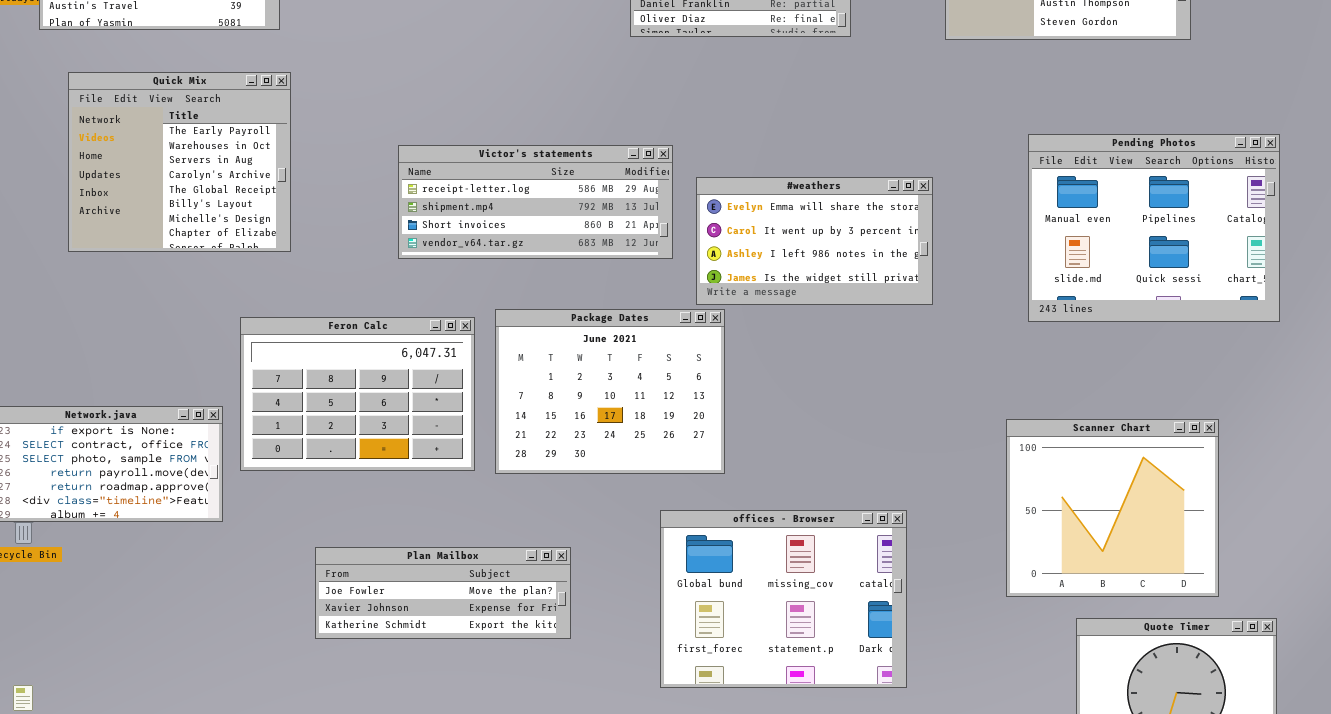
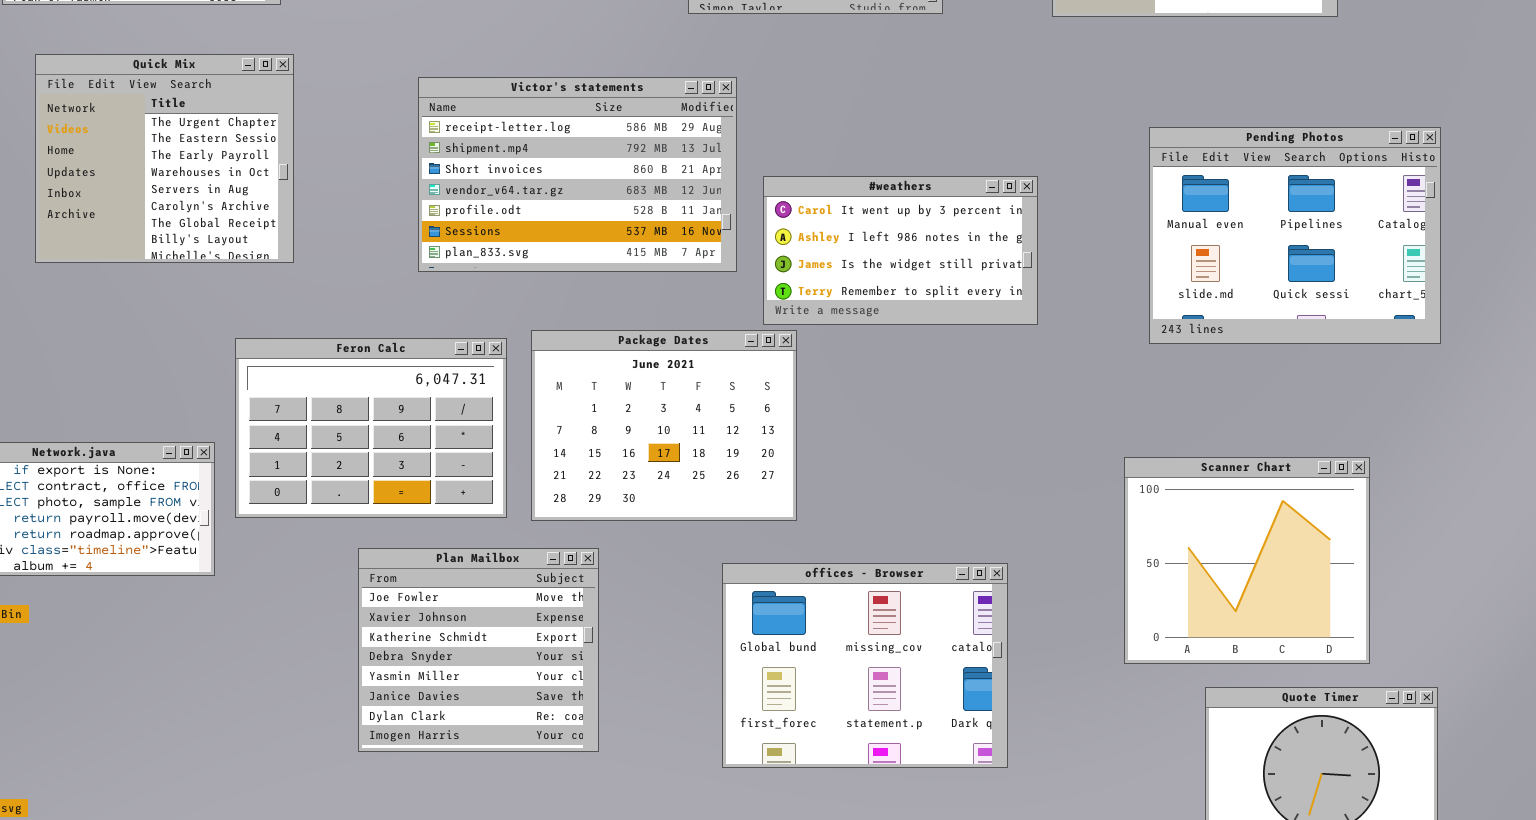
Quick Mix: [68,72,291,252] -> [35,54,294,263], scrolled up 2 rows
Victor's statements: [398,145,673,259] -> [418,77,737,272], resized
#weathers: [696,177,933,305] -> [763,176,1038,325], scrolled down 1 row
Plan Mailbox: [315,547,571,639] -> [358,548,599,752], moved, resized

